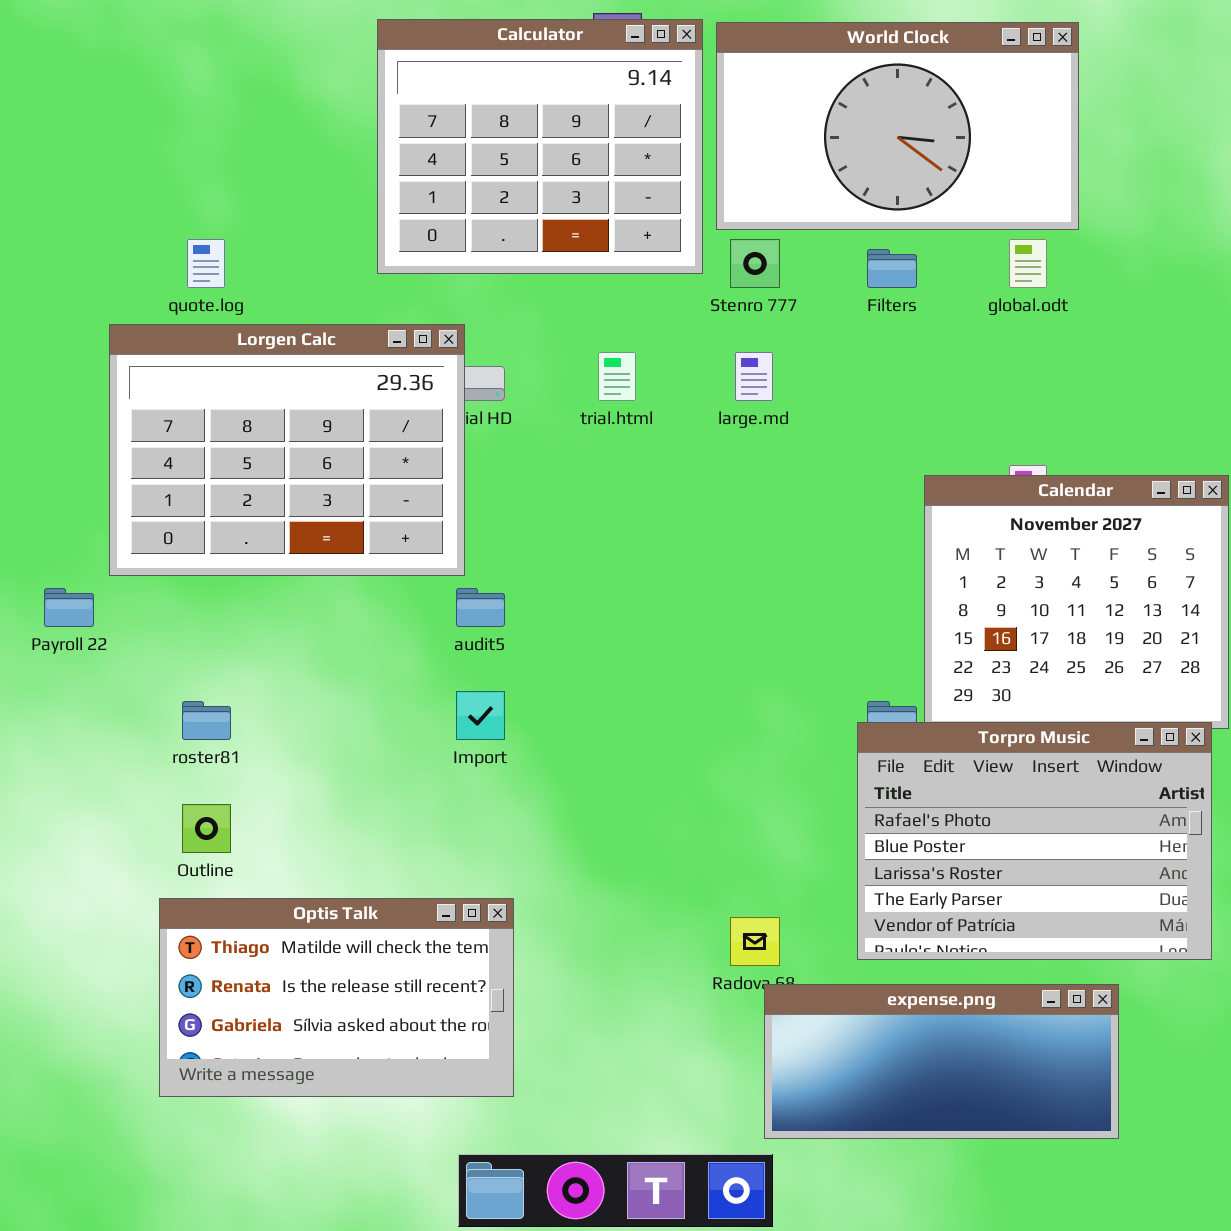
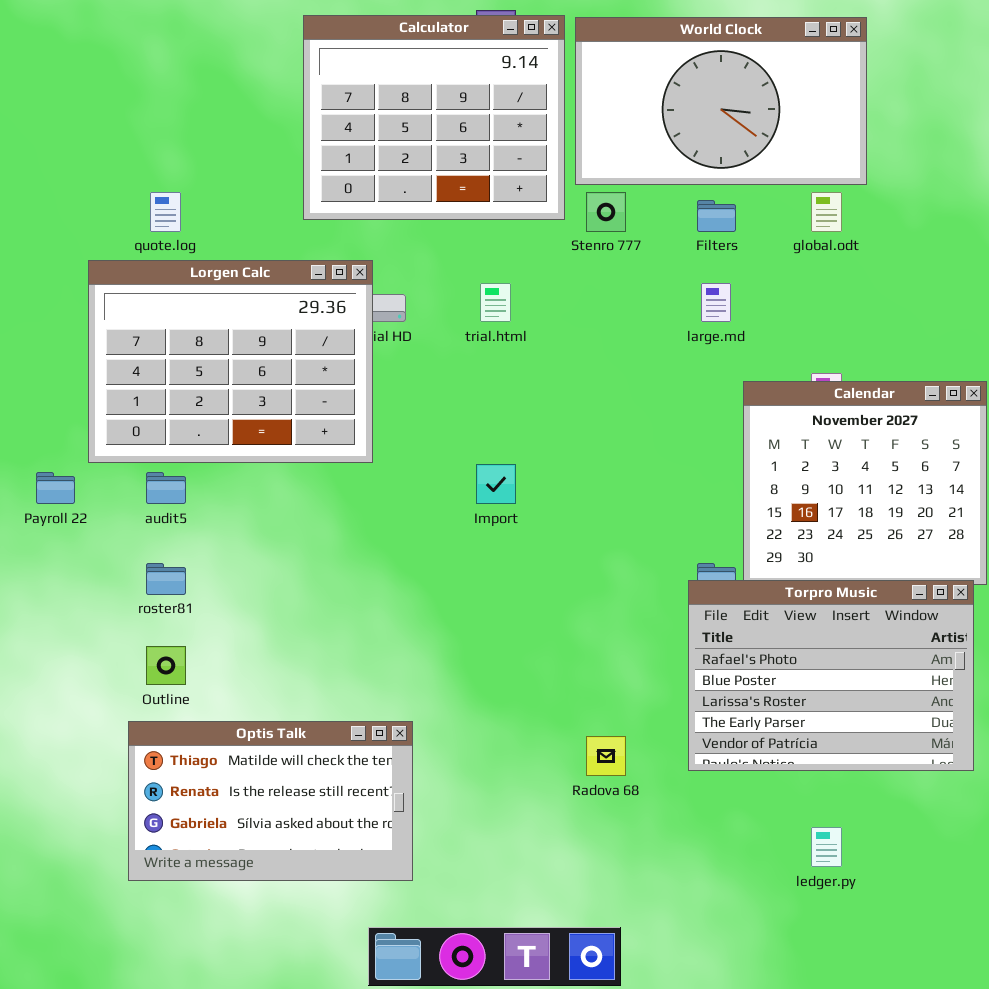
large.md: [735,352,773,401] -> [701,283,731,322], moved
audit5: [456,588,505,627] -> [146,472,186,504], moved
Import: [456,691,505,740] -> [476,464,516,504], moved
expense.png: [764,984,1119,1139] -> none, closed

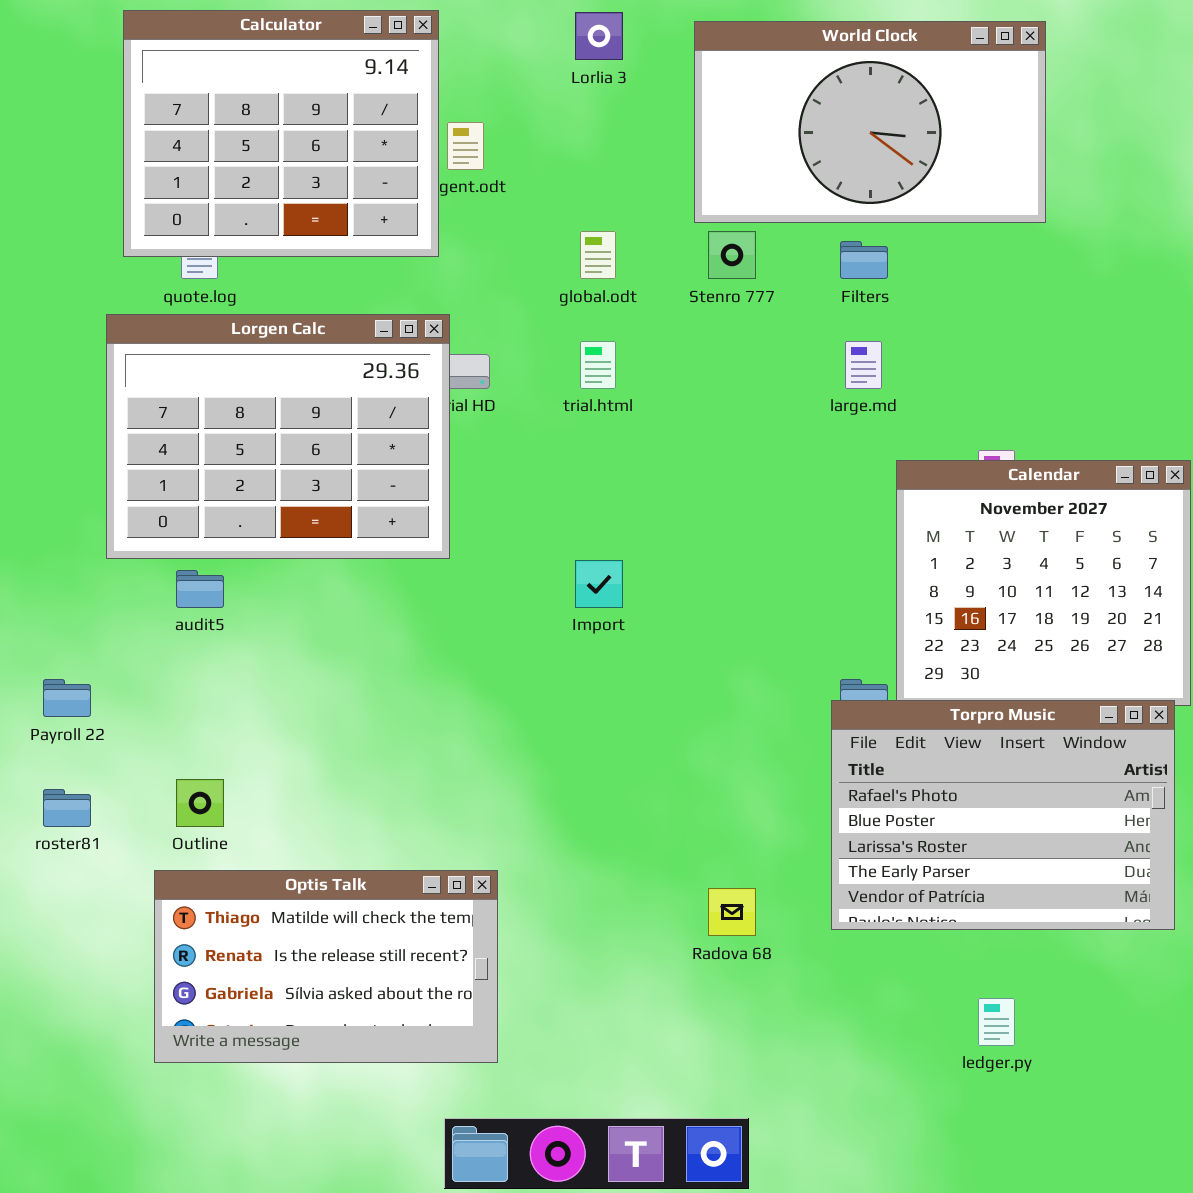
Calculator: [303,15,565,220] -> [123,10,439,257], moved
global.odt: [811,192,842,232] -> [580,231,616,279], moved
Payroll 22: [36,472,75,504] -> [43,679,91,717], moved
roster81: [146,563,186,595] -> [43,789,91,827], moved

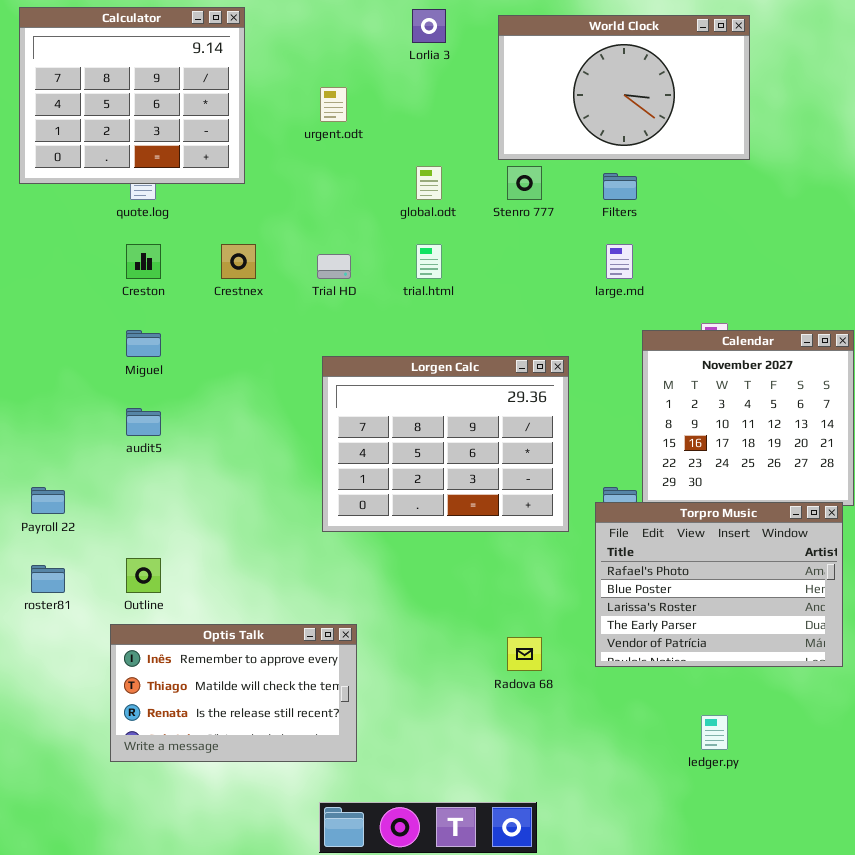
Calculator: [123,10,439,257] -> [19,7,245,184], moved
Lorgen Calc: [106,314,450,559] -> [322,356,569,532], moved
Optis Talk: [154,870,498,1063] -> [110,624,357,762], scrolled up 1 row

